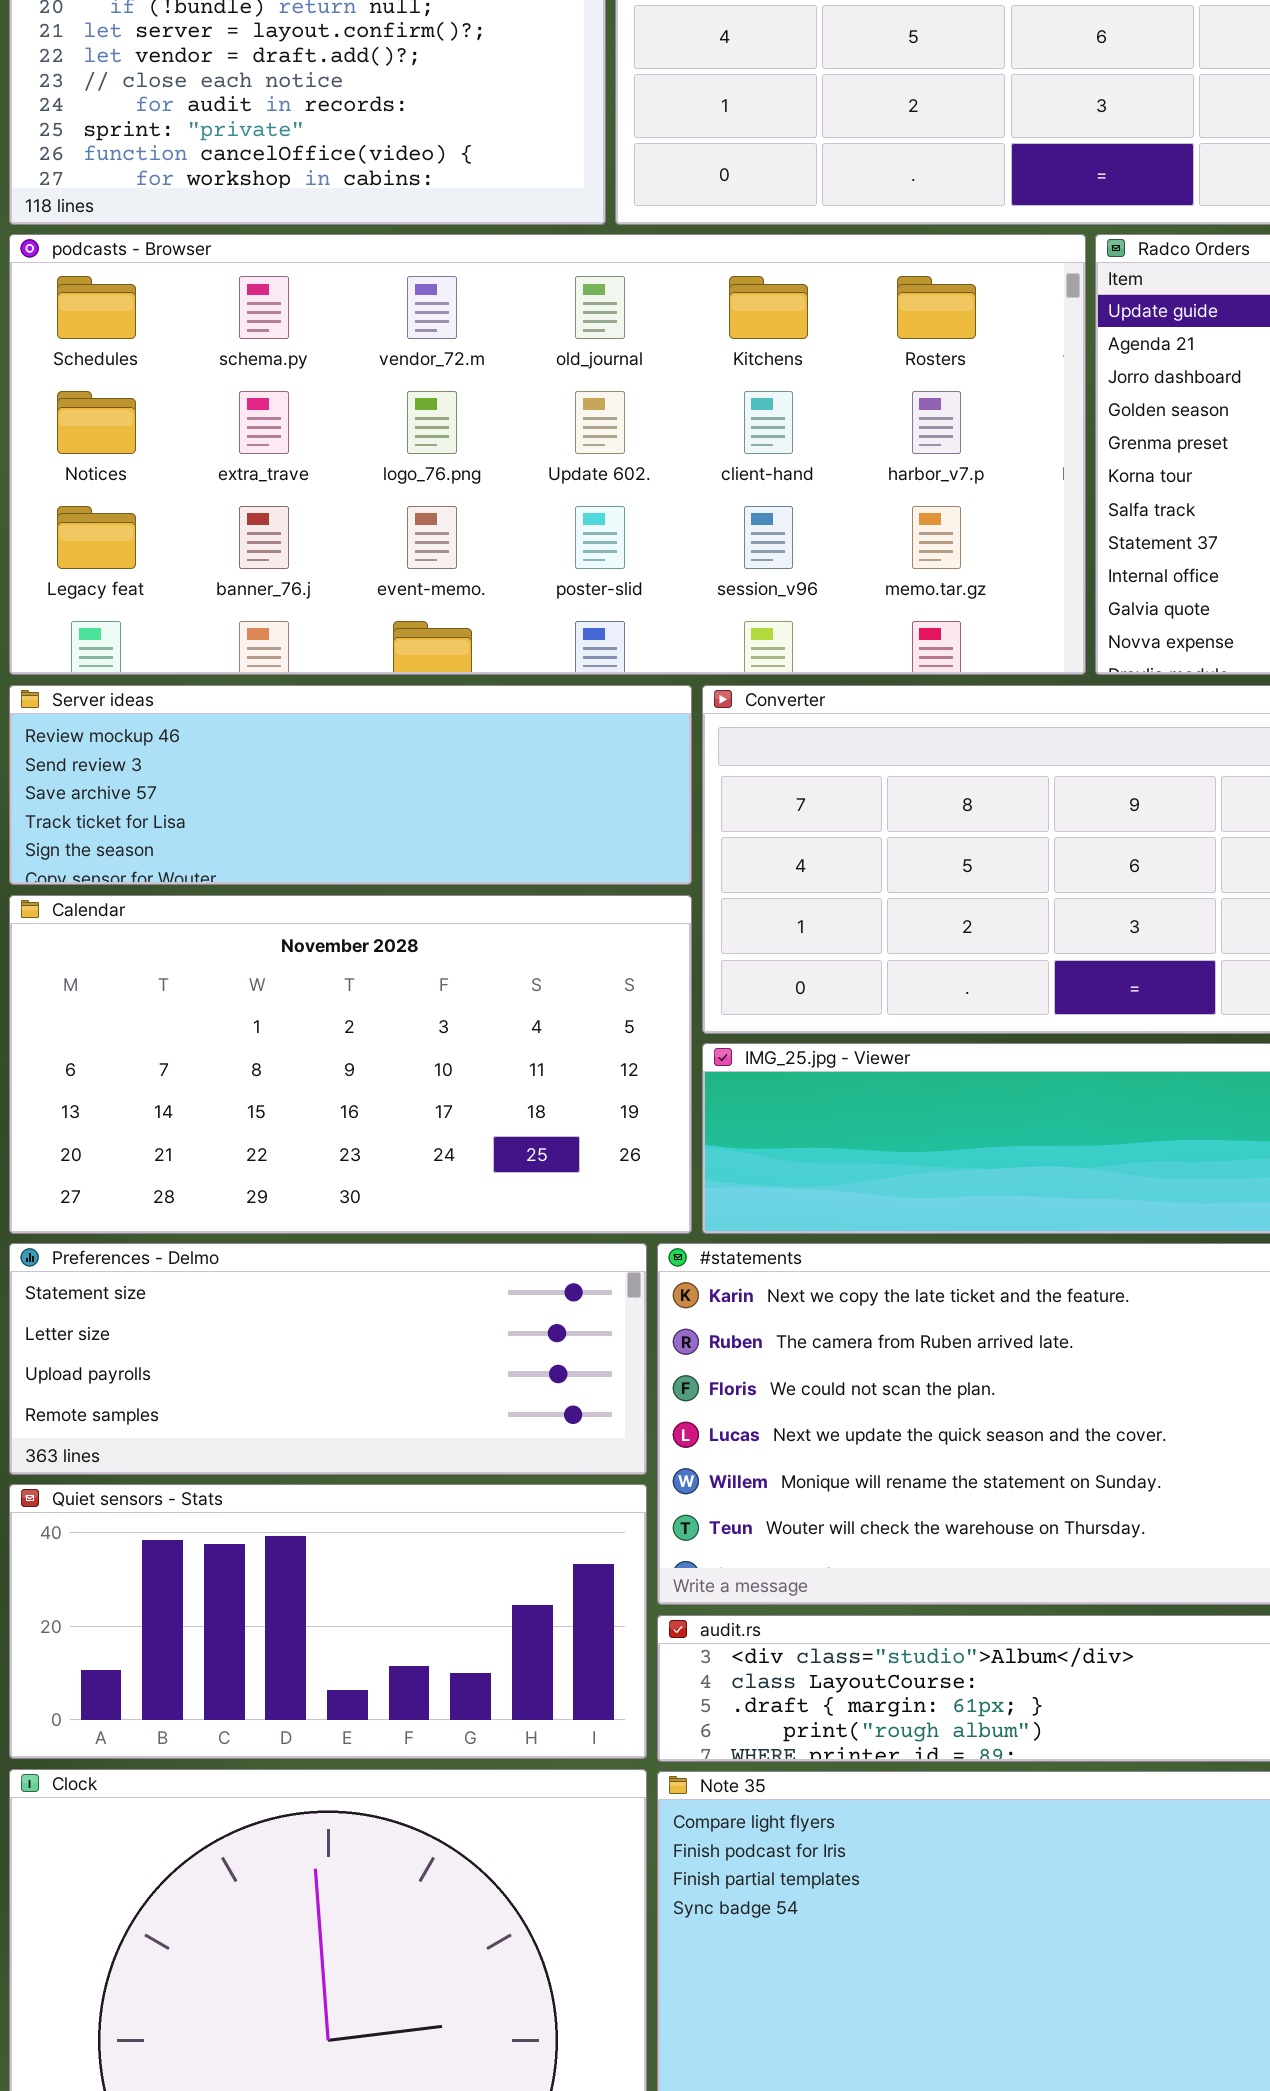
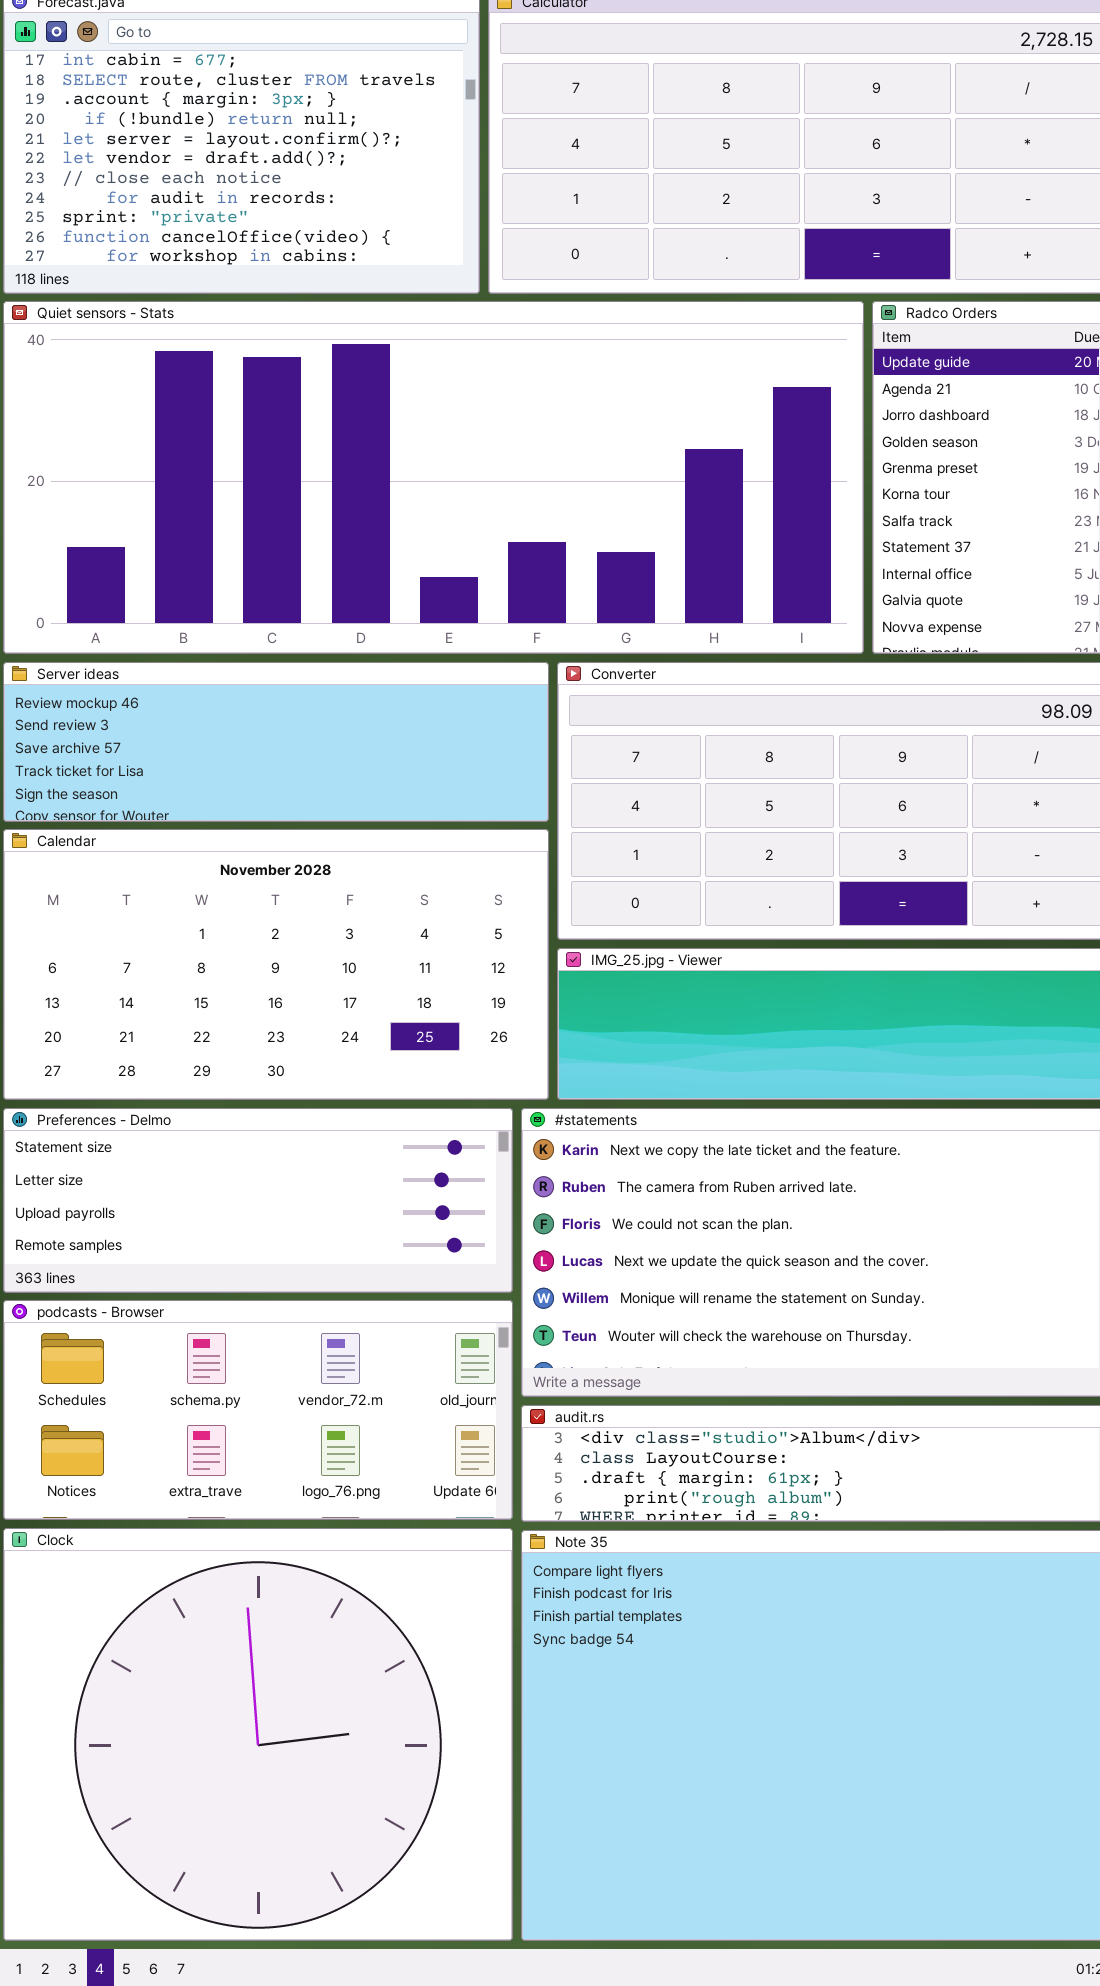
podcasts - Browser: [9,234,1086,675] -> [3,1300,513,1520], moved, resized
Quiet sensors - Stats: [9,1484,647,1759] -> [3,301,864,654], moved, resized

